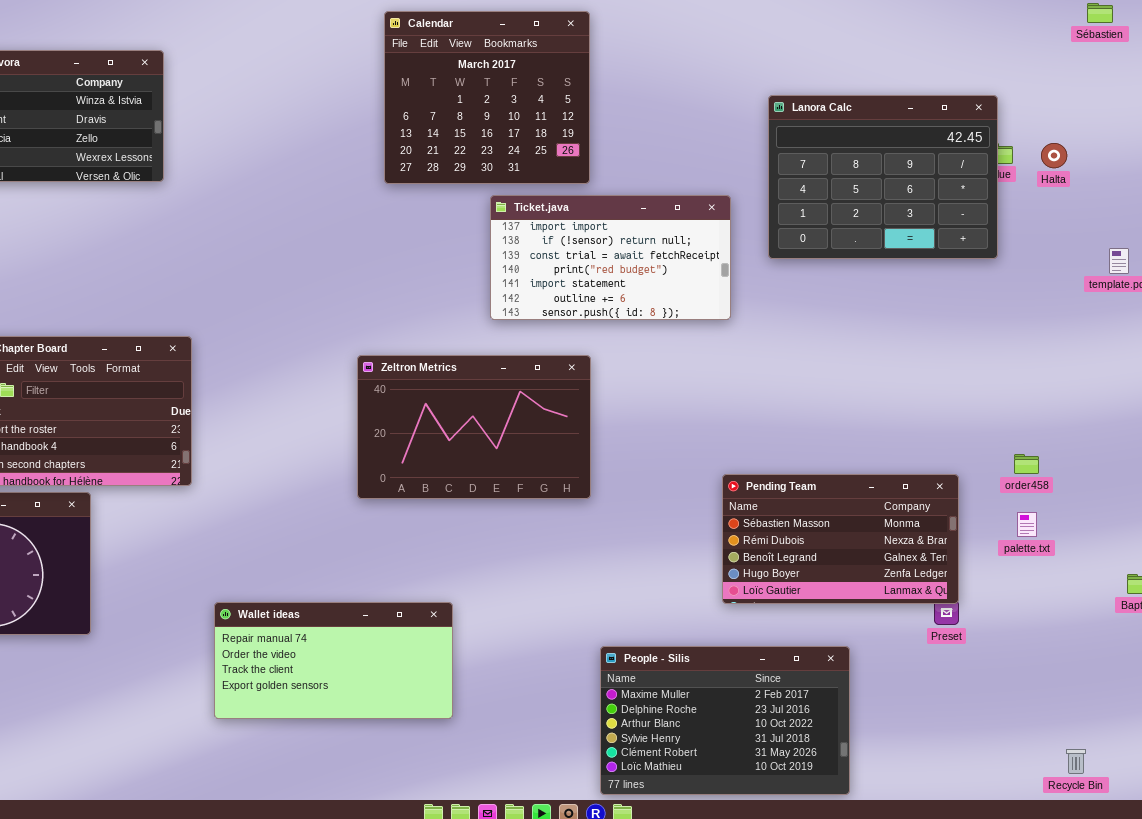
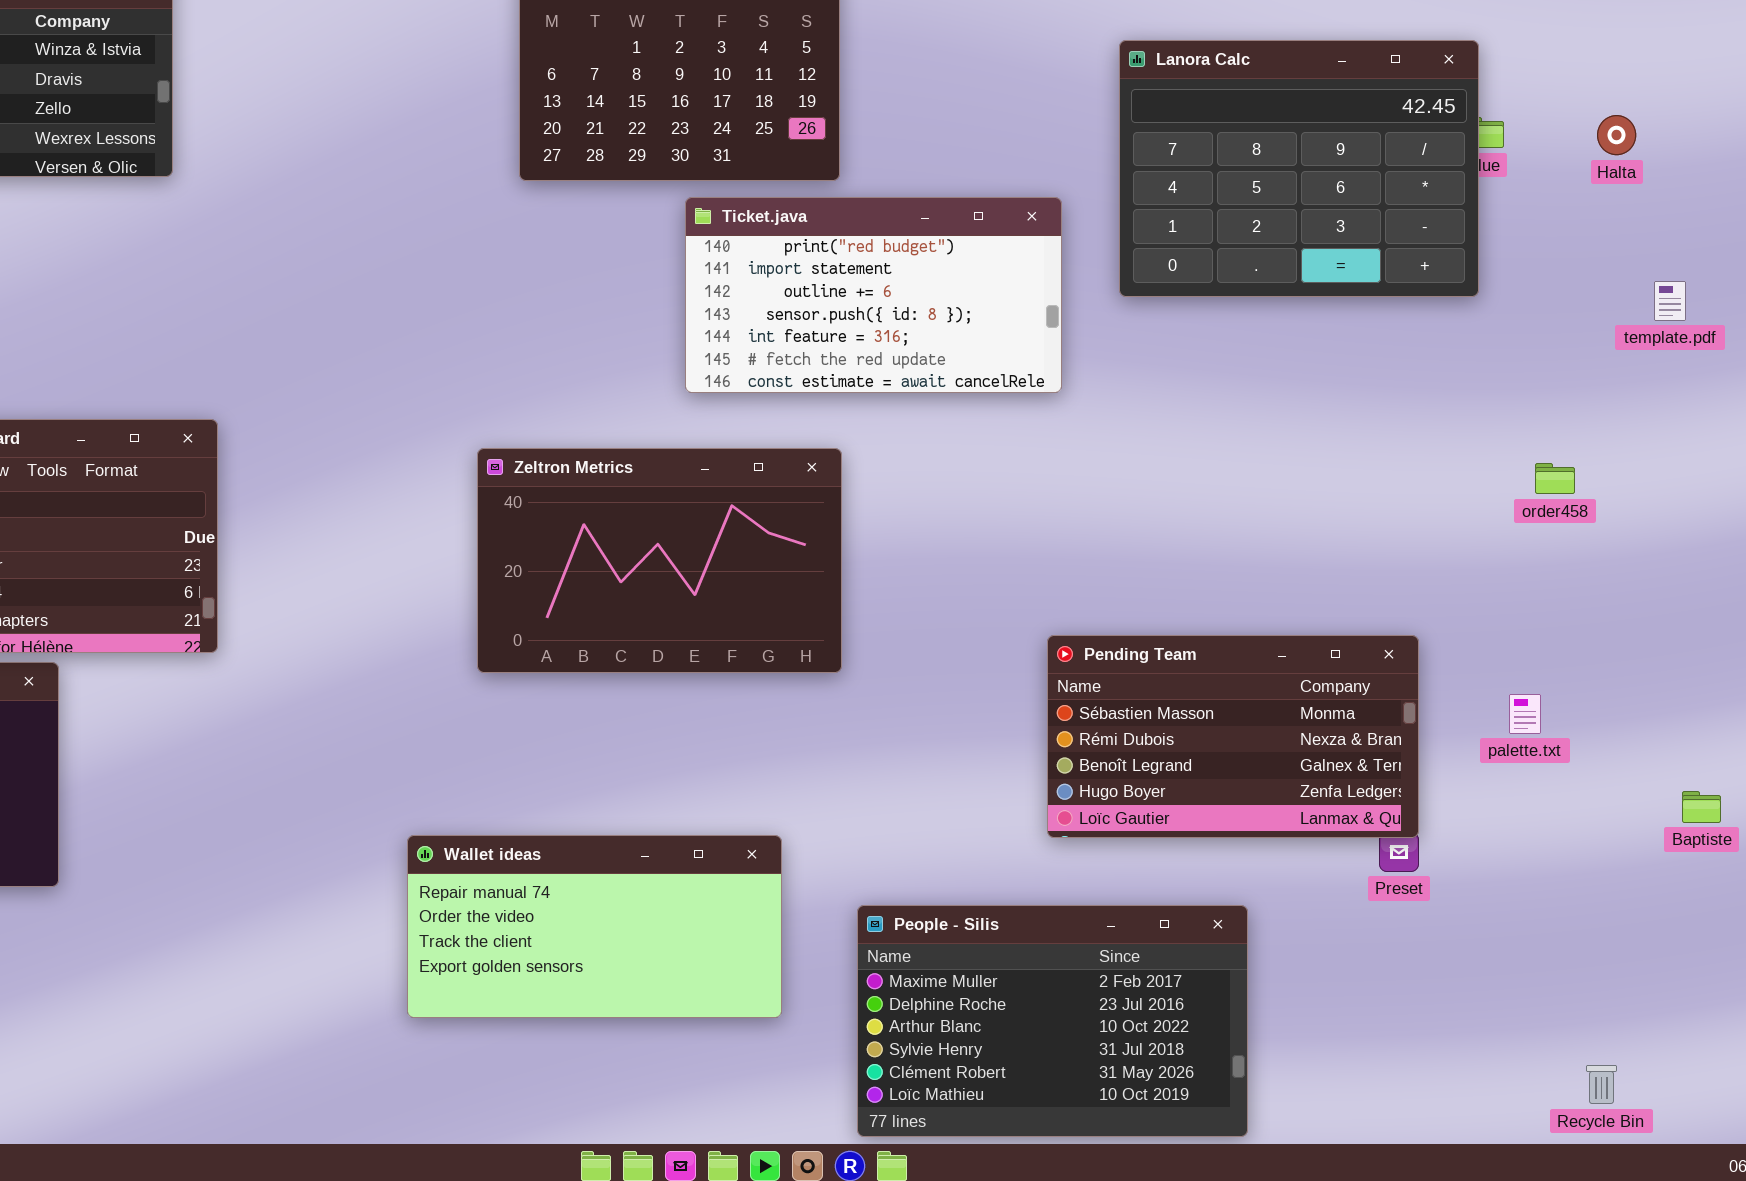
Halta: [1041,143,1067,168] -> [1597,115,1636,155], moved
Ticket.java: [490,195,731,320] -> [685,197,1062,393], scrolled down 3 rows
order458: [1014,454,1039,474] -> [1535,463,1575,494], moved
Wallet ideas: [214,602,453,719] -> [407,835,782,1018], moved

